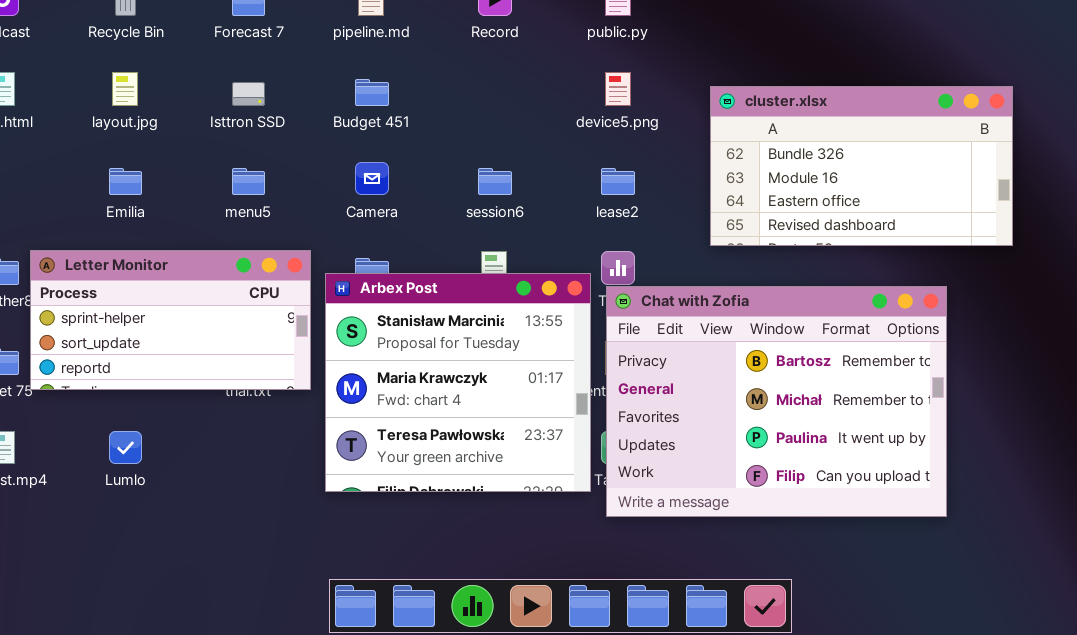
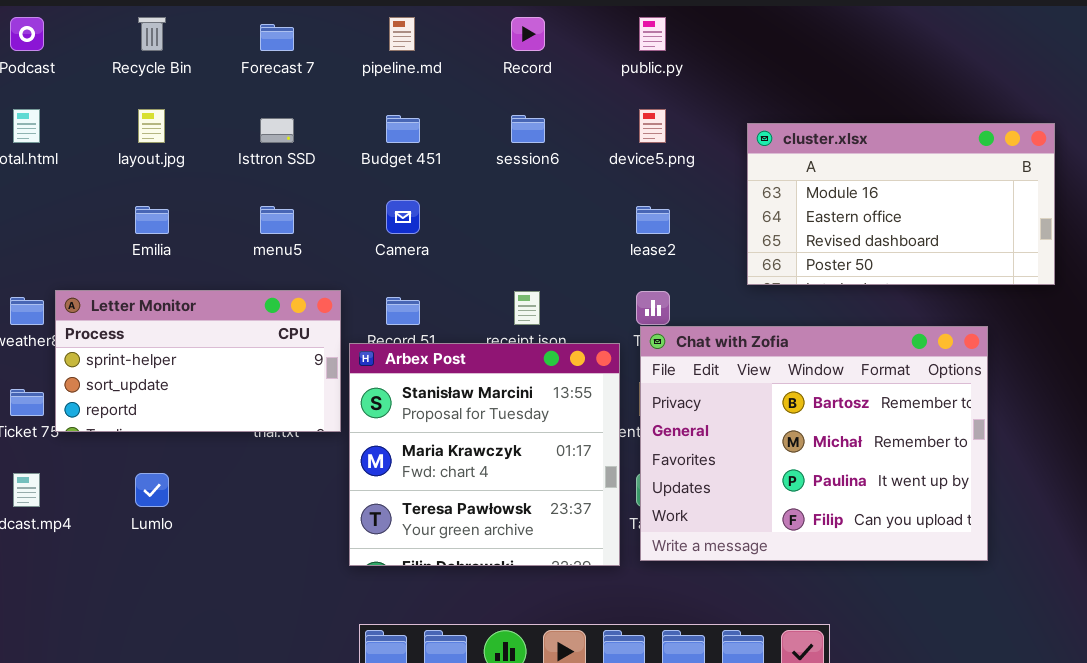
cluster.xlsx: [710,86,1013,246] -> [747,123,1055,285], scrolled down 1 row
session6: [478,168,512,195] -> [511,115,545,143], moved
Arbex Post: [325,273,591,492] -> [349,343,620,566], moved

